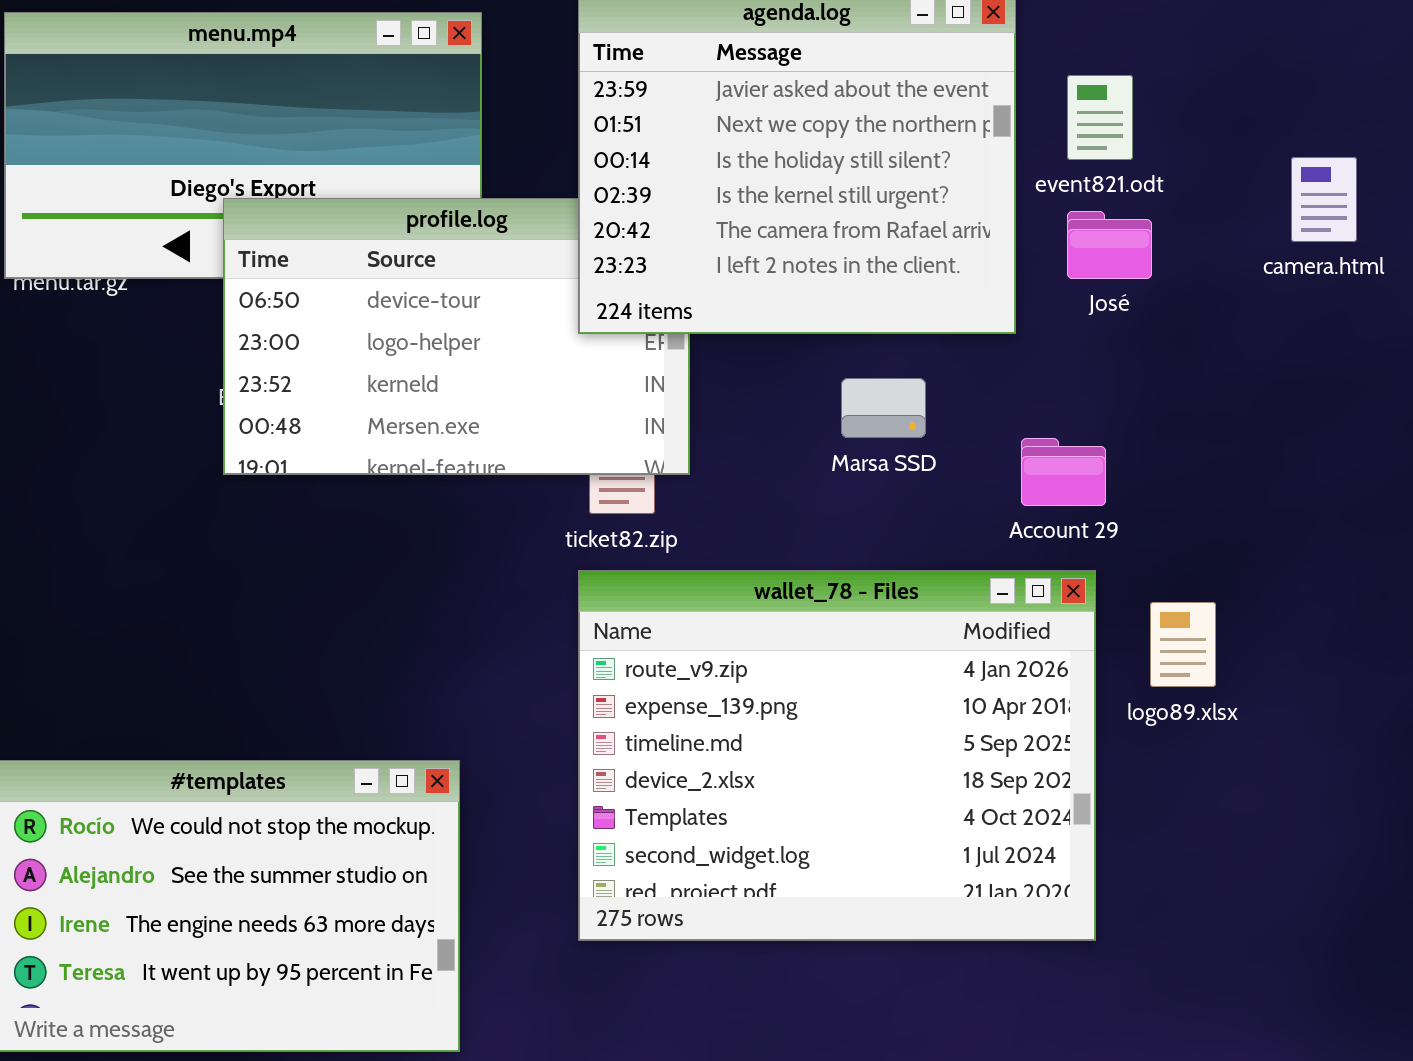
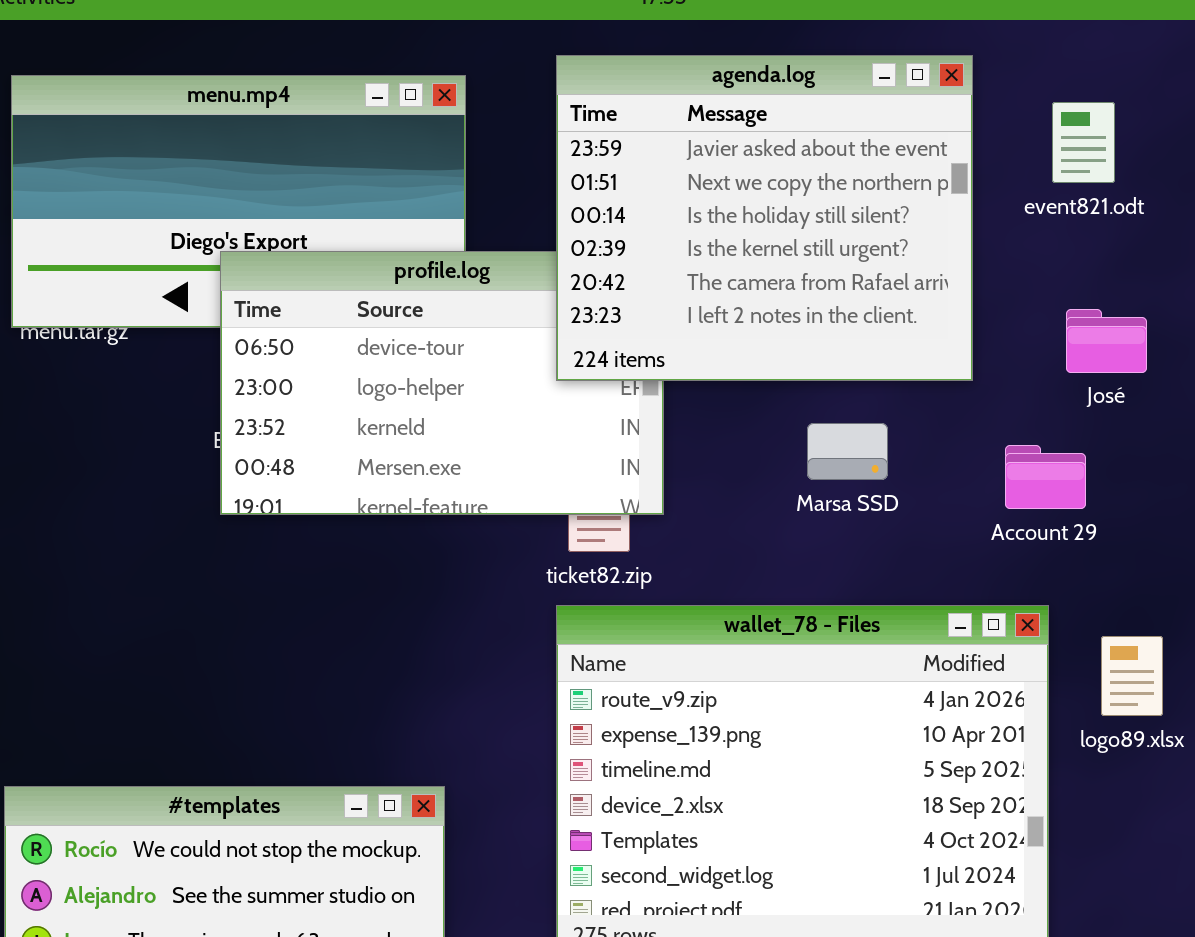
event821.odt: [1067,75,1133,160] -> [1052,102,1115,183], moved
José: [1067,211,1152,279] -> [1066,309,1147,373], moved
Account 29: [1021,438,1106,506] -> [1005,445,1086,509], moved

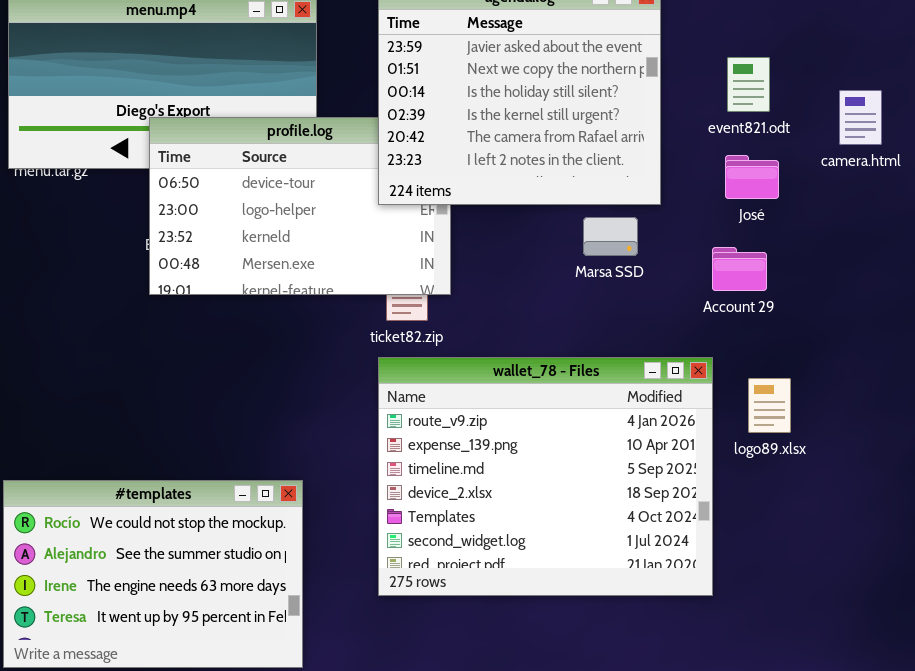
event821.odt: [1052,102,1115,183] -> [727,57,770,112], moved
Marsa SSD: [807,423,888,480] -> [583,217,638,256], moved
Account 29: [1005,445,1086,509] -> [712,247,767,291], moved

